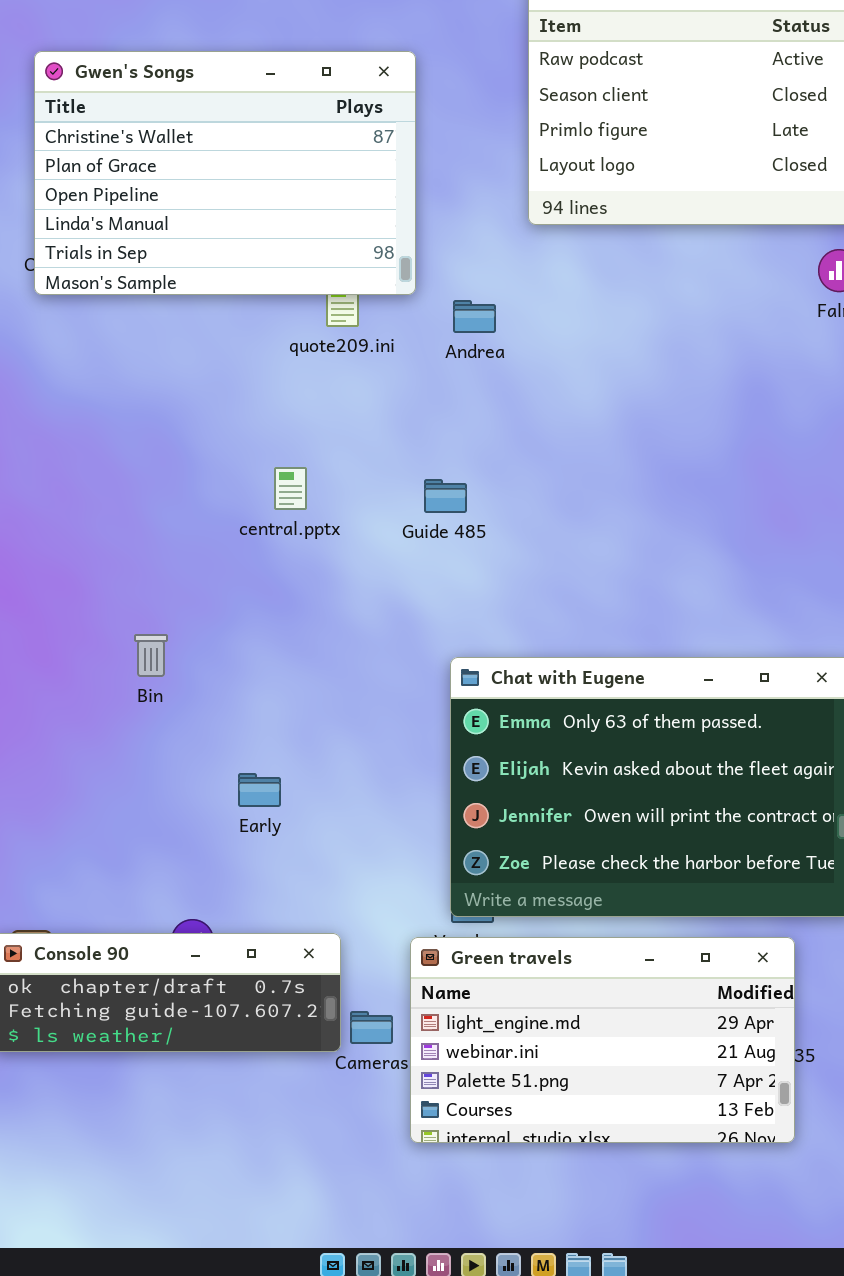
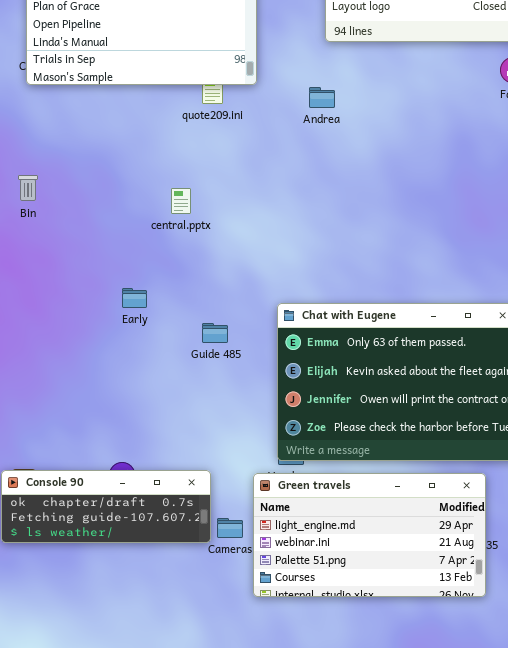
Andrea: [453,300,496,333] -> [309,87,335,108], moved
Guide 485: [424,479,467,513] -> [202,323,228,343], moved
Bin: [134,634,168,677] -> [18,175,38,201], moved
Early: [238,773,281,807] -> [122,288,147,308], moved

